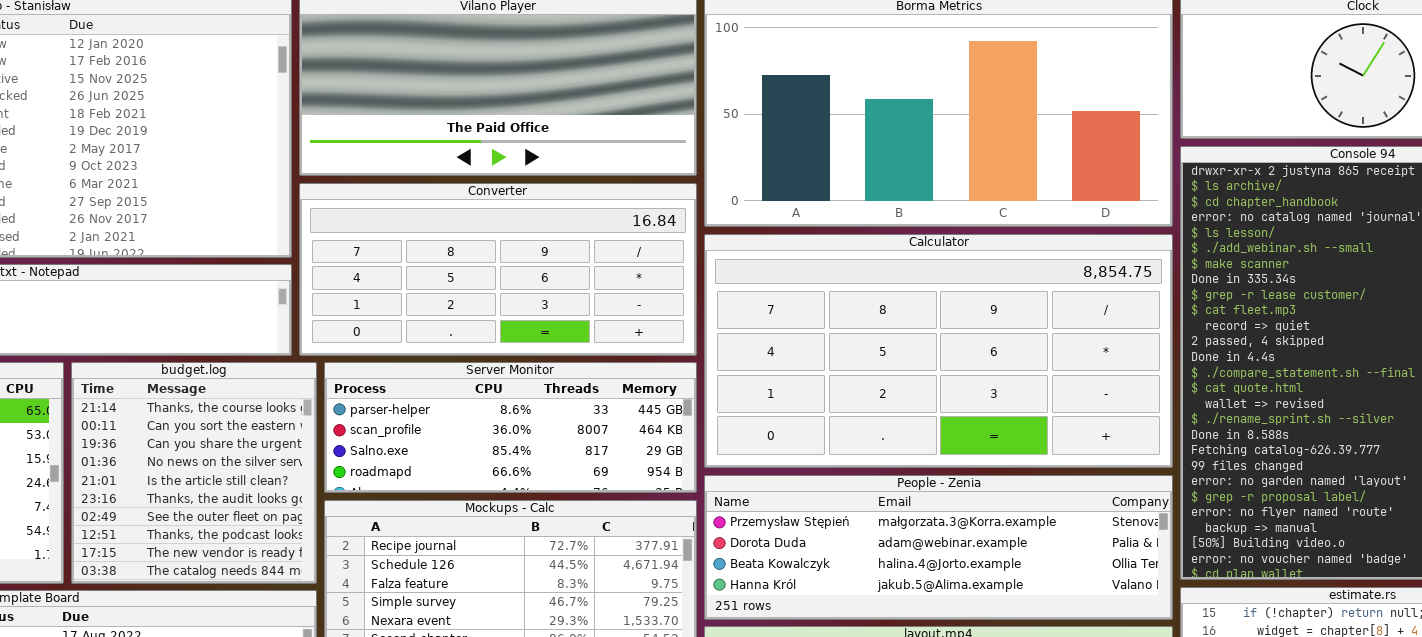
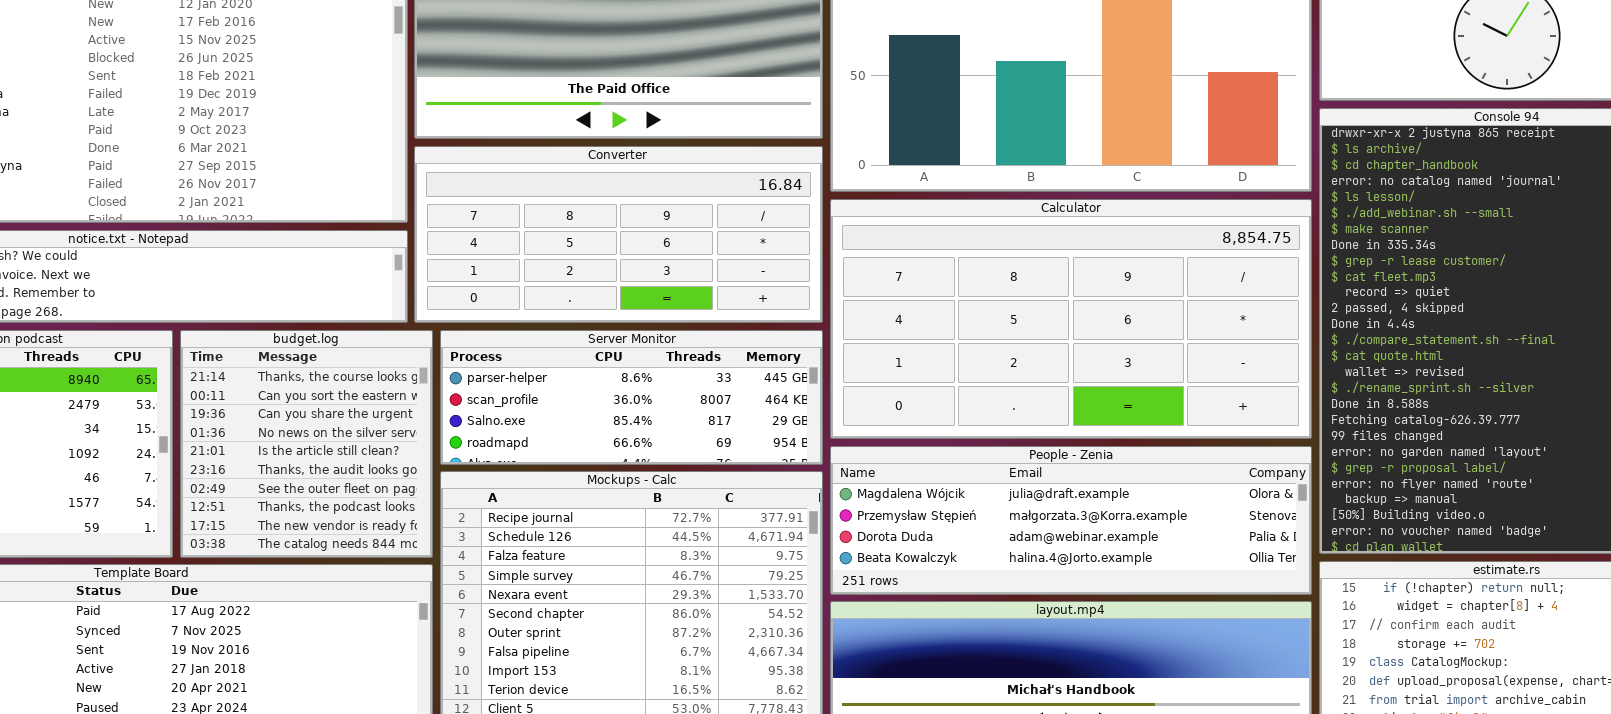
People - Zenia: [704,475,1173,620] -> [830,446,1312,595], scrolled up 1 row

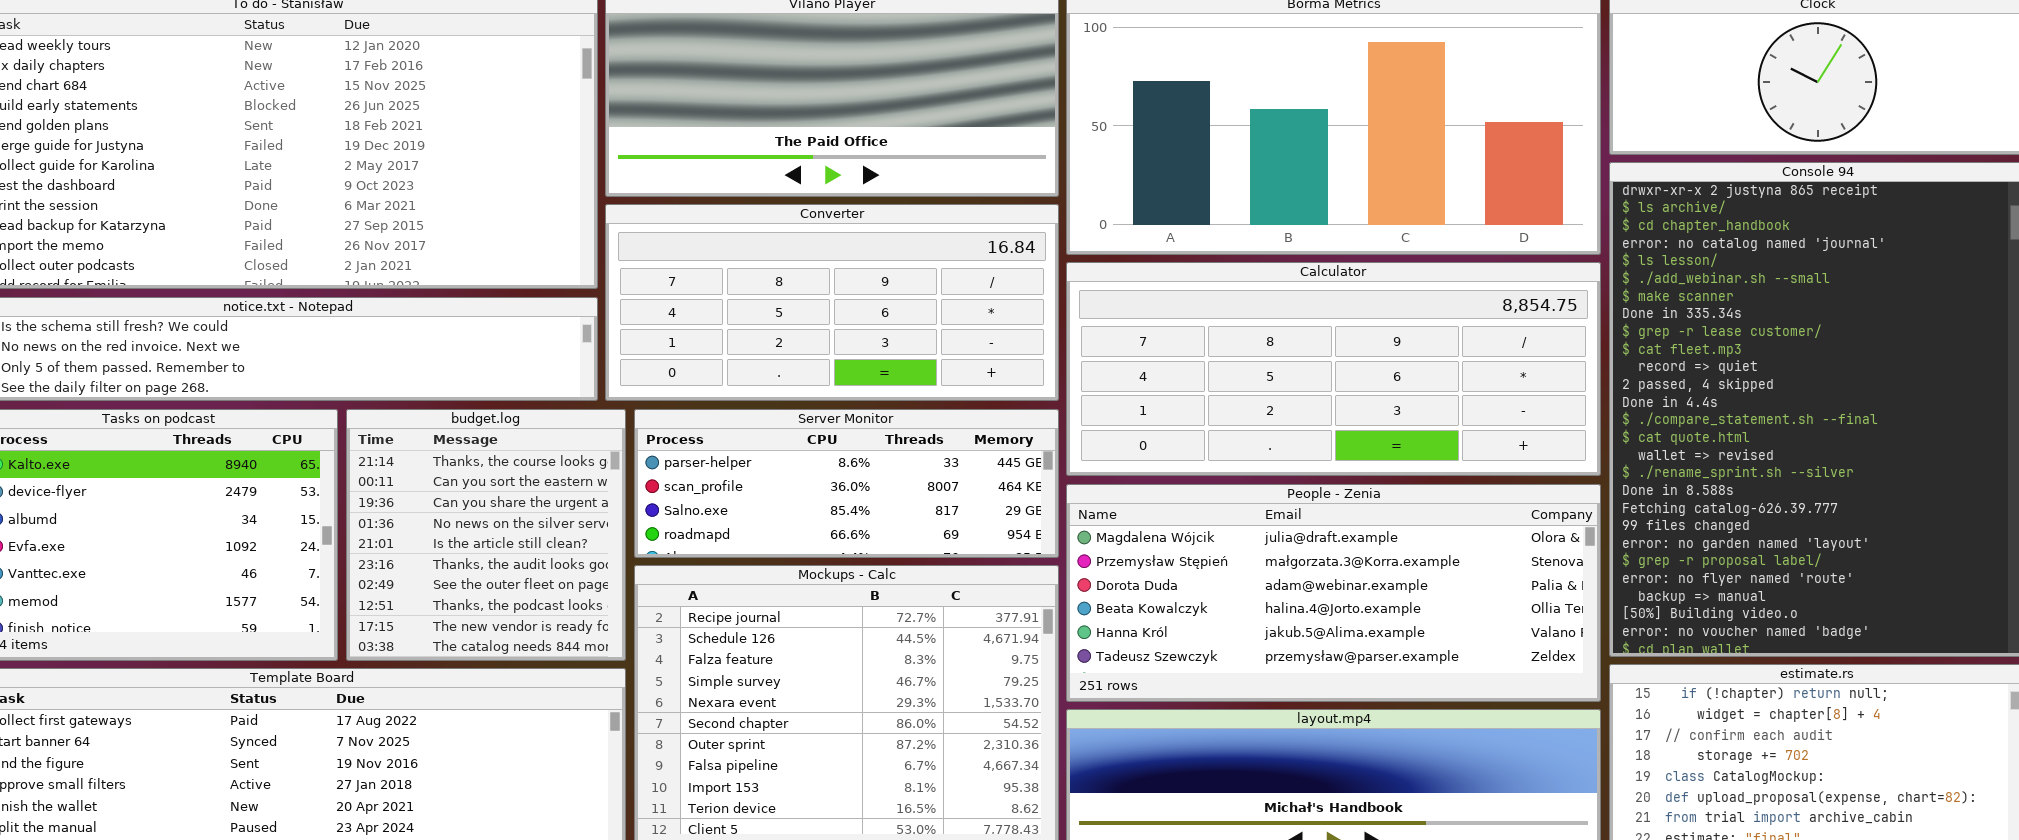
Calculator: [830,199,1312,439] -> [1066,262,1601,476], resized
People - Zenia: [830,446,1312,595] -> [1066,484,1601,702], resized

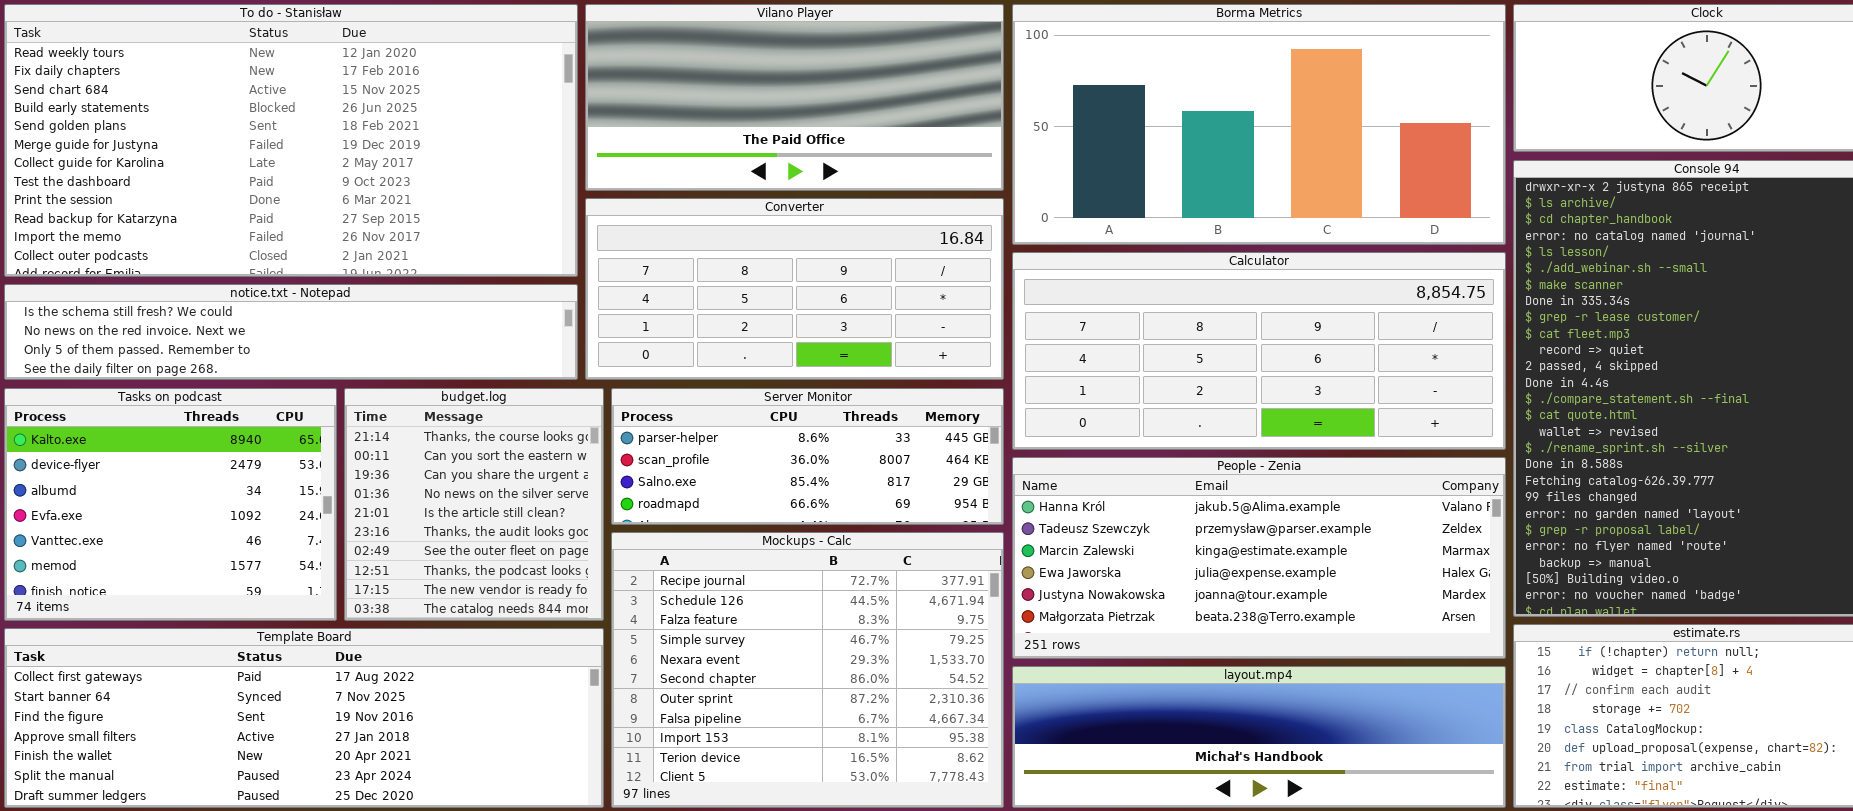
People - Zenia: [1066,484,1601,702] -> [1012,457,1506,659], scrolled down 4 rows

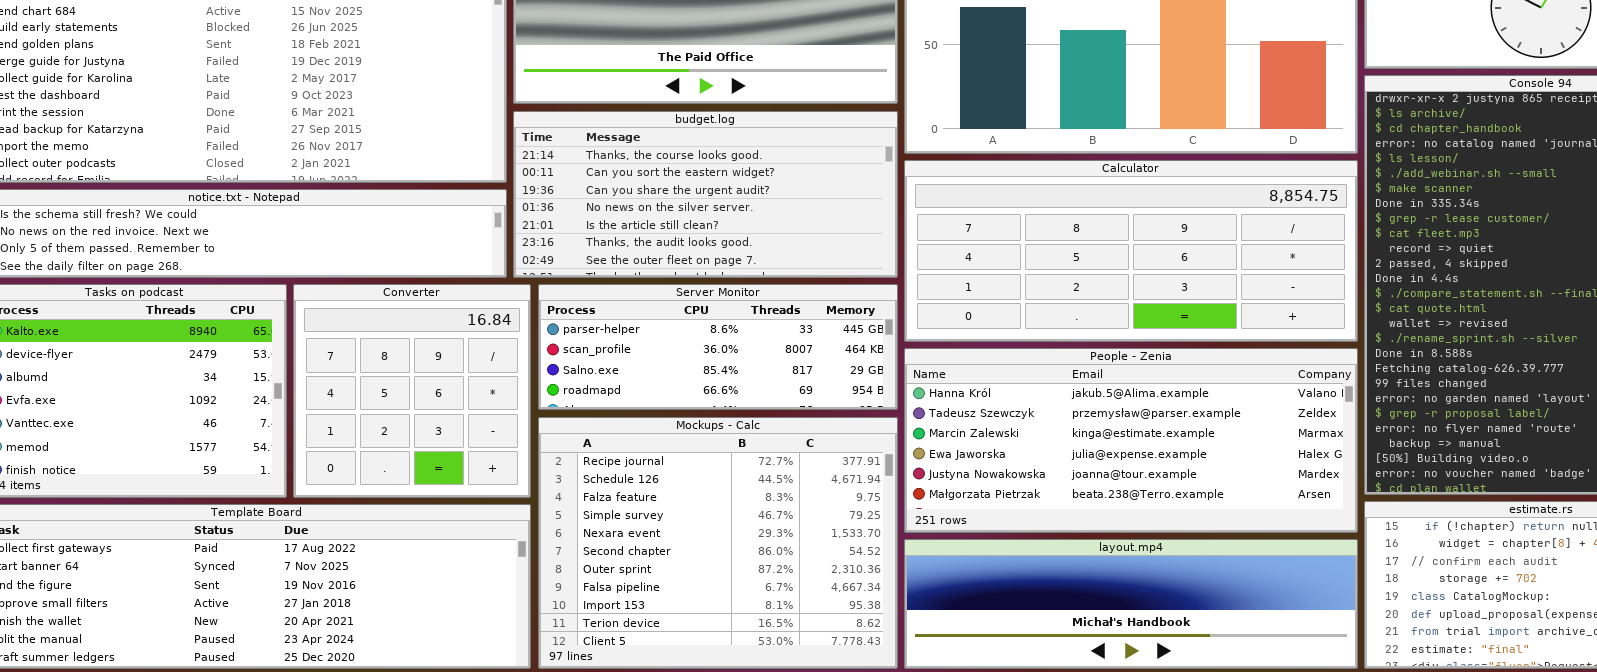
Converter: [585,198,1004,380] -> [293,284,531,498], moved, resized
budget.log: [344,388,604,621] -> [513,111,898,278], moved, resized

